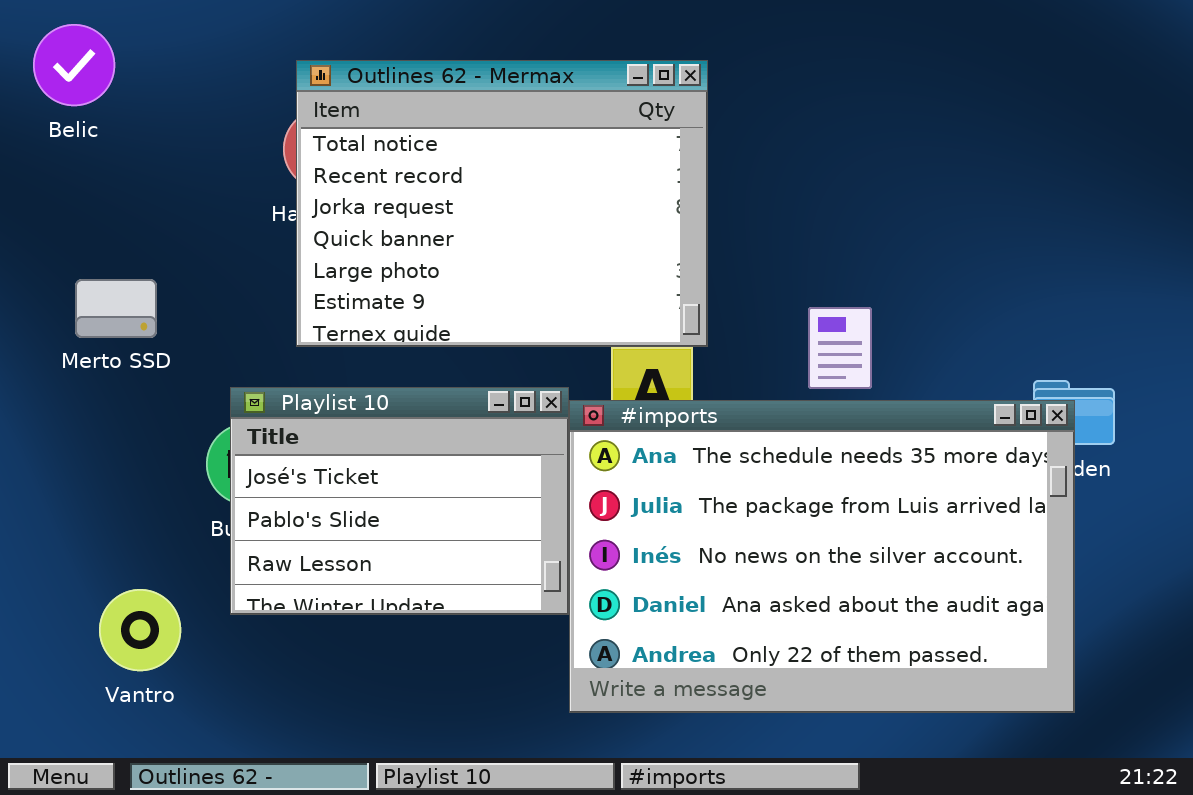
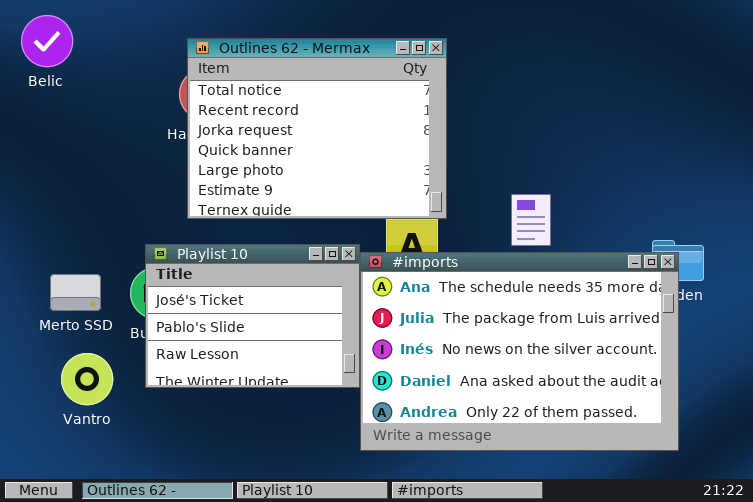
Merto SSD: [75,279,157,338] -> [50,274,101,311], moved
Vantro: [99,589,181,671] -> [61,353,113,405], moved

